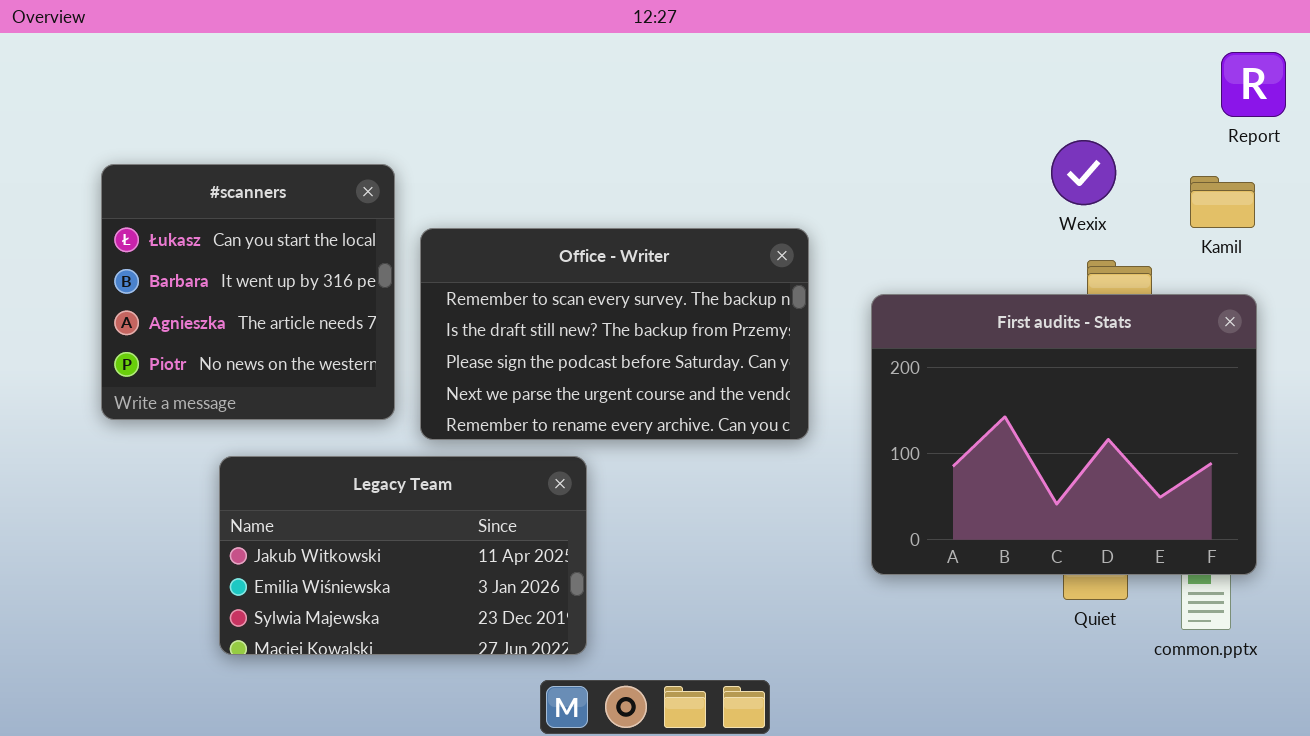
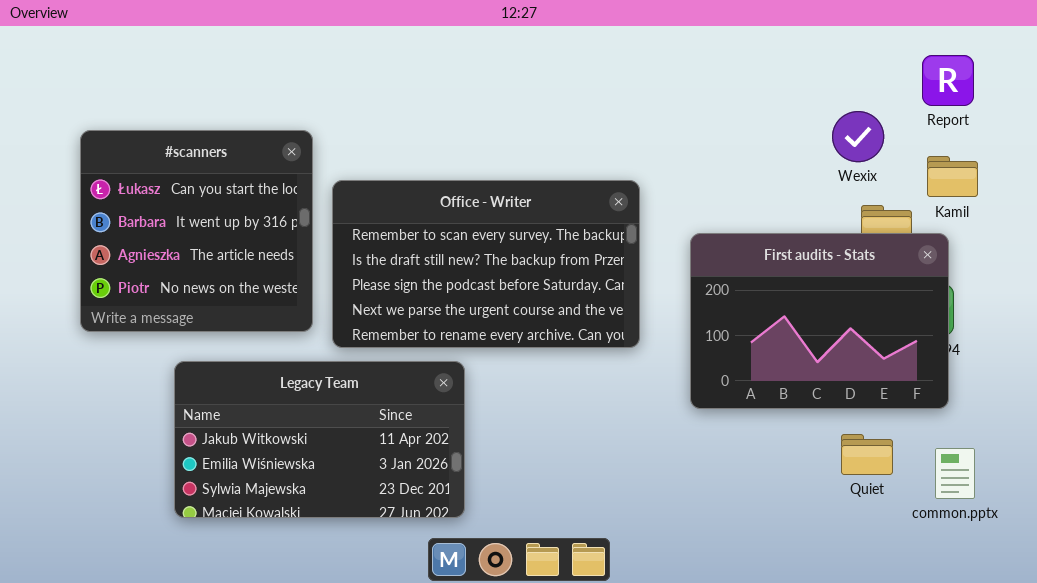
Report: [1221,52,1286,117] -> [922,55,974,106], moved
Kamil: [1190,176,1255,228] -> [927,156,978,197], moved
First audits - Stats: [871,294,1257,575] -> [690,233,949,409], resized

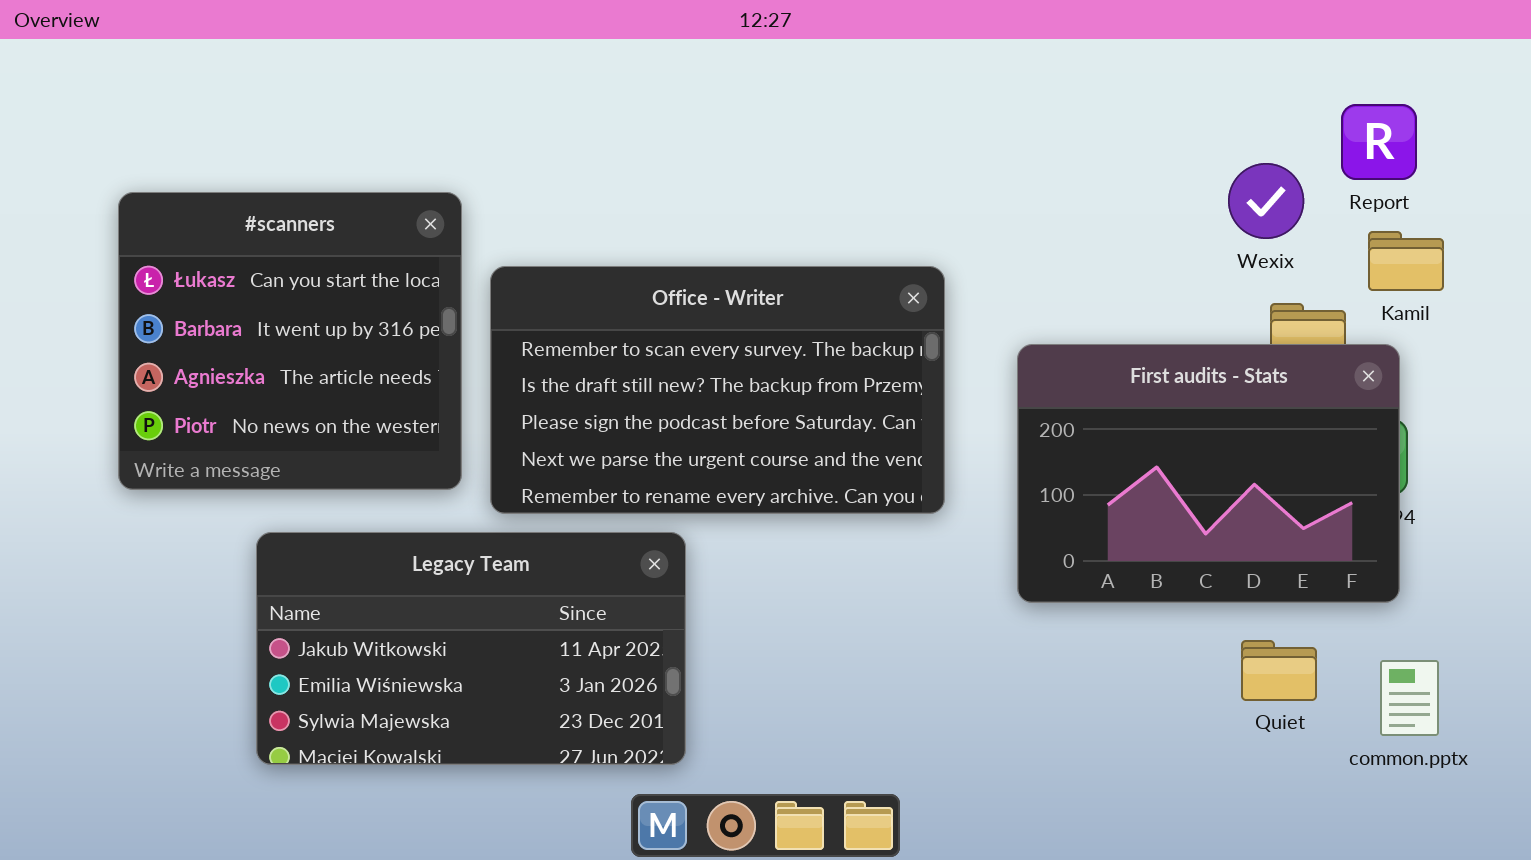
Report: [922,55,974,106] -> [1341,104,1417,180], moved

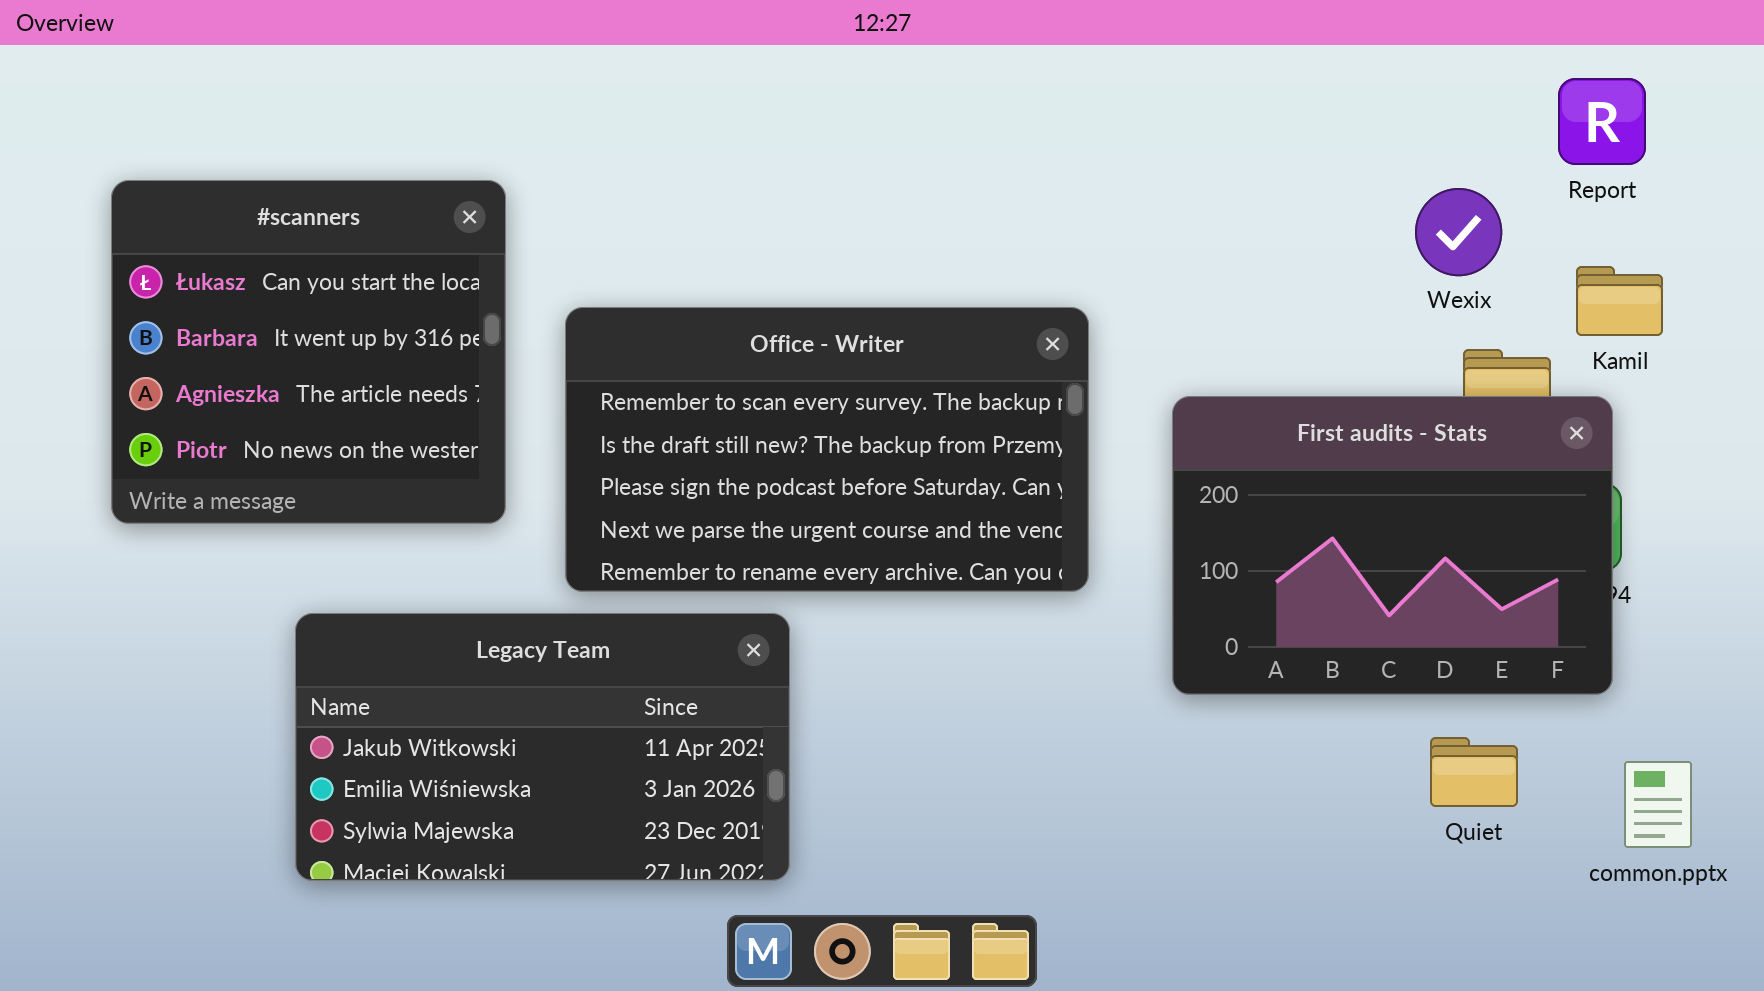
Report: [1341,104,1417,180] -> [1558,78,1646,165], moved
#scanners: [118,192,462,490] -> [111,180,506,524], moved
common.pptx: [1380,660,1439,736] -> [1624,761,1692,848], moved

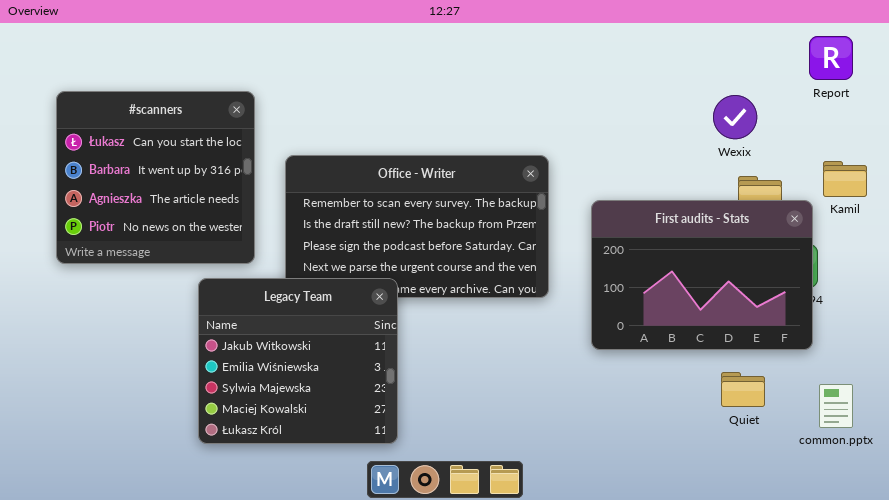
Report: [1558,78,1646,165] -> [809,36,853,80], moved
Kamil: [1576,266,1663,336] -> [823,161,867,197], moved
Legacy Team: [295,613,790,881] -> [198,278,398,444], resized

